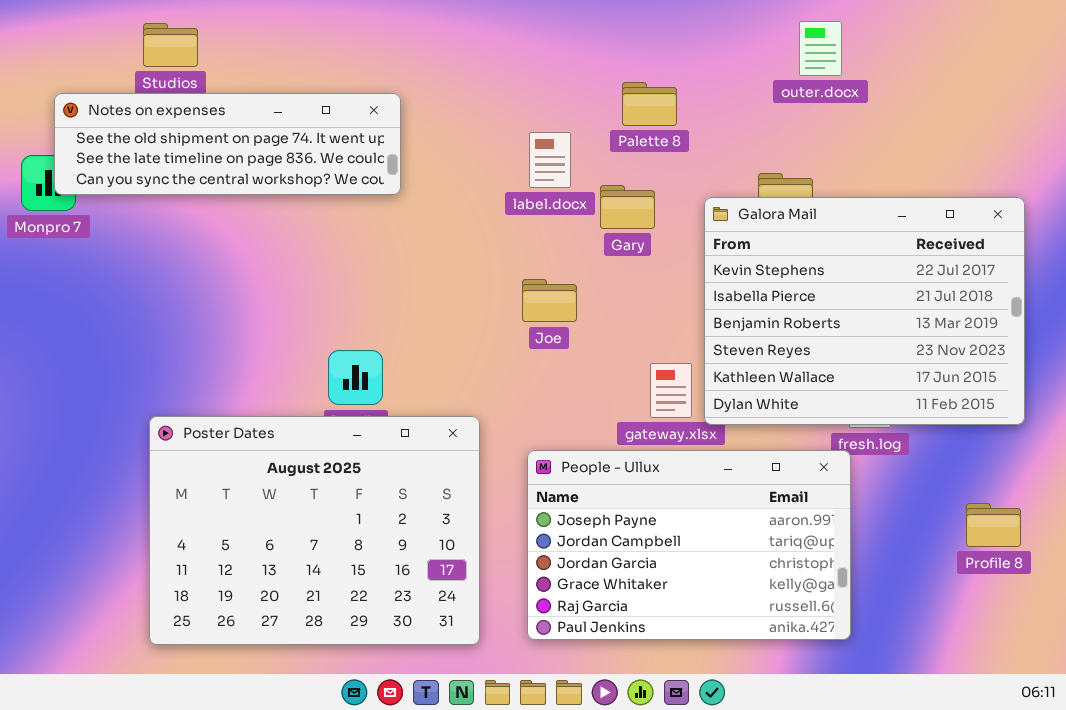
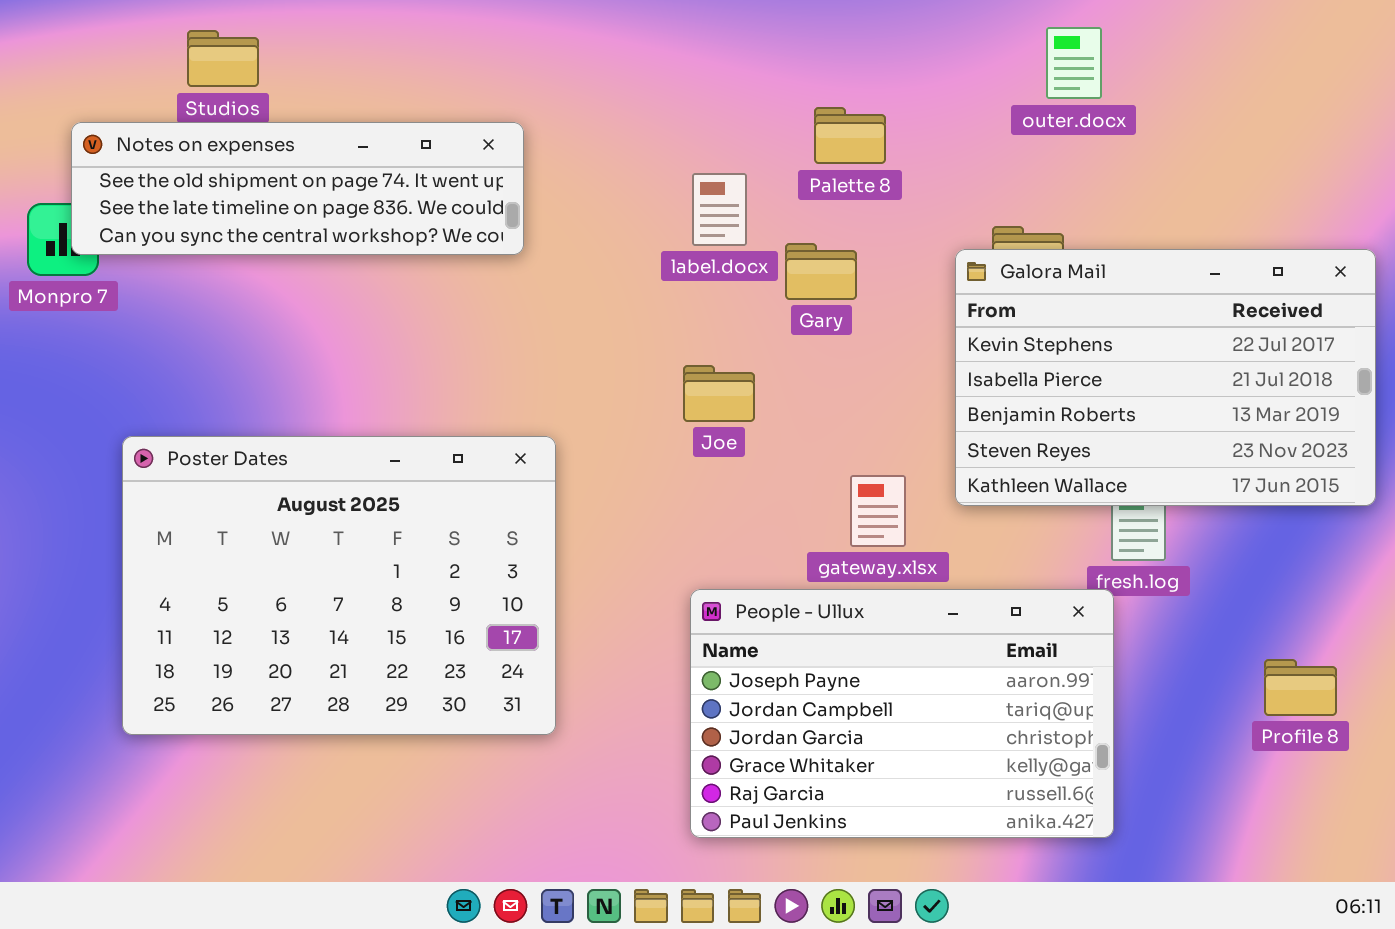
Galora Mail: [704,197,1025,425] -> [955,249,1376,506], moved, resized
Poster Dates: [149,416,480,645] -> [122,436,556,735], moved

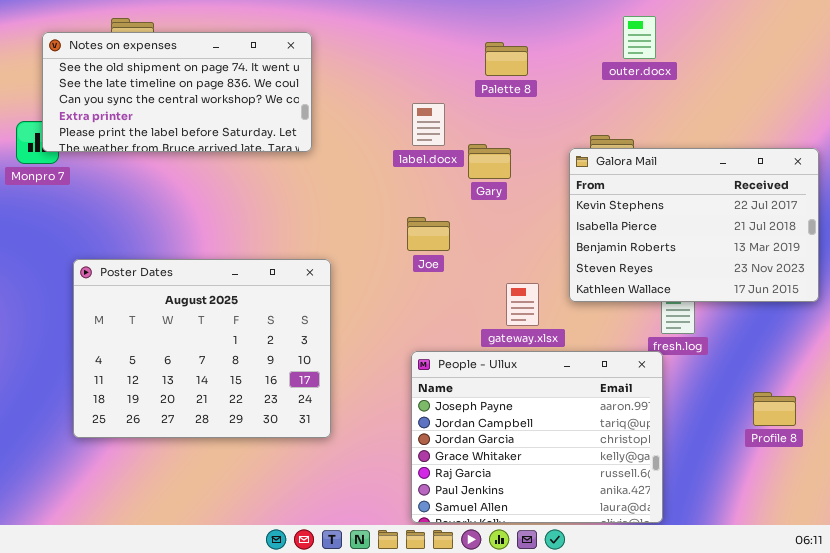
Palette 8: [814,107,886,164] -> [485,42,528,76], moved
Notes on expenses: [71,122,524,255] -> [42,32,312,152], resized
People - Ullux: [690,589,1114,838] -> [411,351,663,523], resized

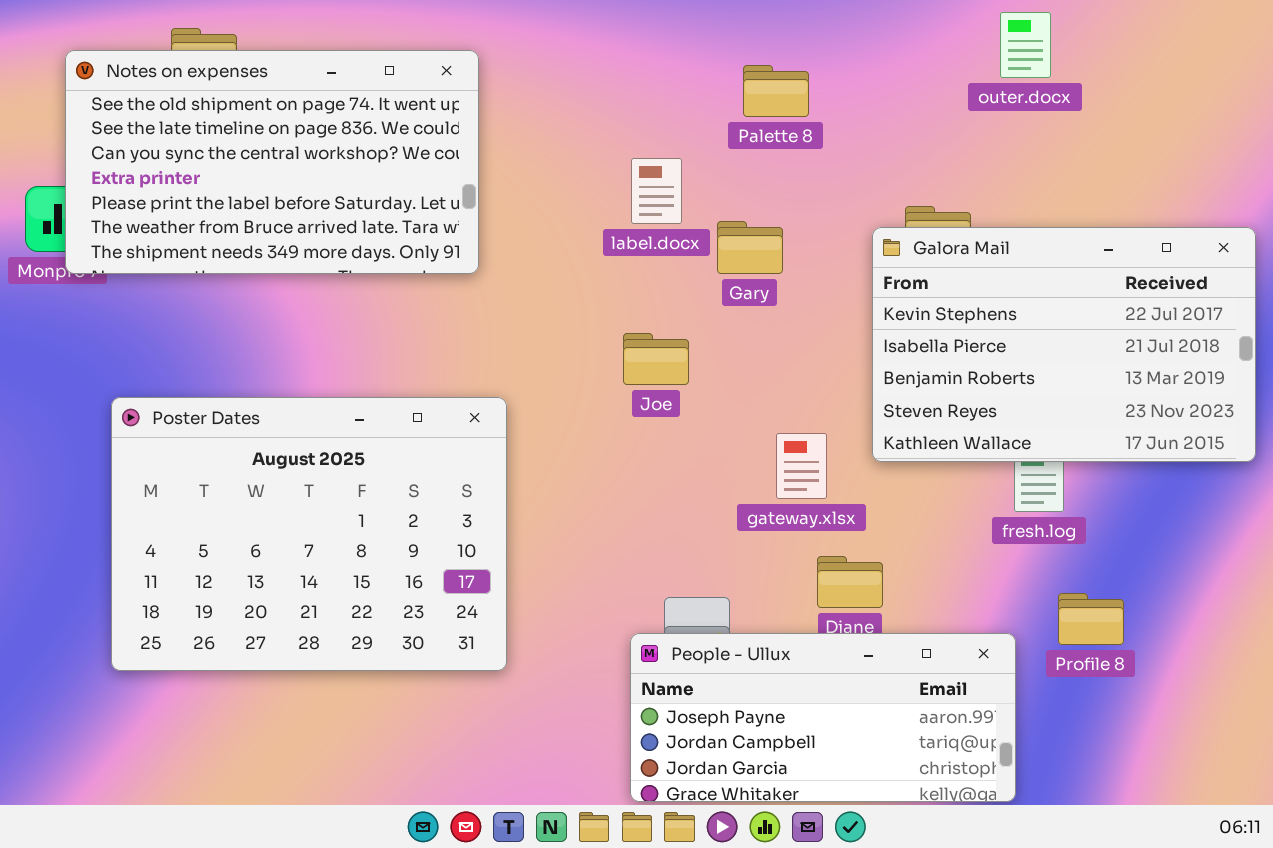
outer.docx: [623,16,656,59] -> [1000,12,1051,78], moved
Notes on expenses: [42,32,312,152] -> [65,50,479,274], resized
People - Ullux: [411,351,663,523] -> [630,633,1016,802], resized
Profile 8: [753,392,796,426] -> [1058,593,1124,645], moved

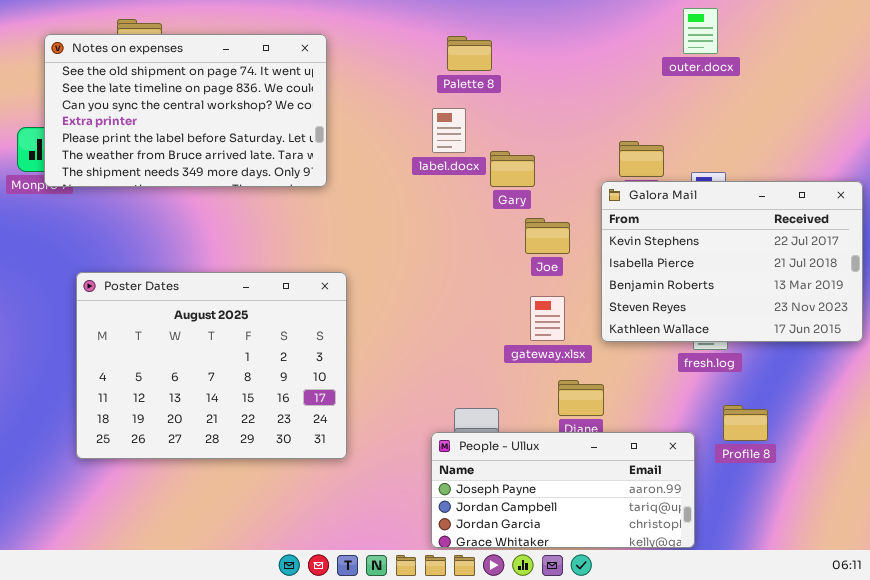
Palette 8: [743,65,809,117] -> [447,36,492,71], moved
Galora Mail: [872,227,1256,462] -> [601,181,863,342], moved
Joe: [623,333,689,385] -> [525,218,570,254], moved

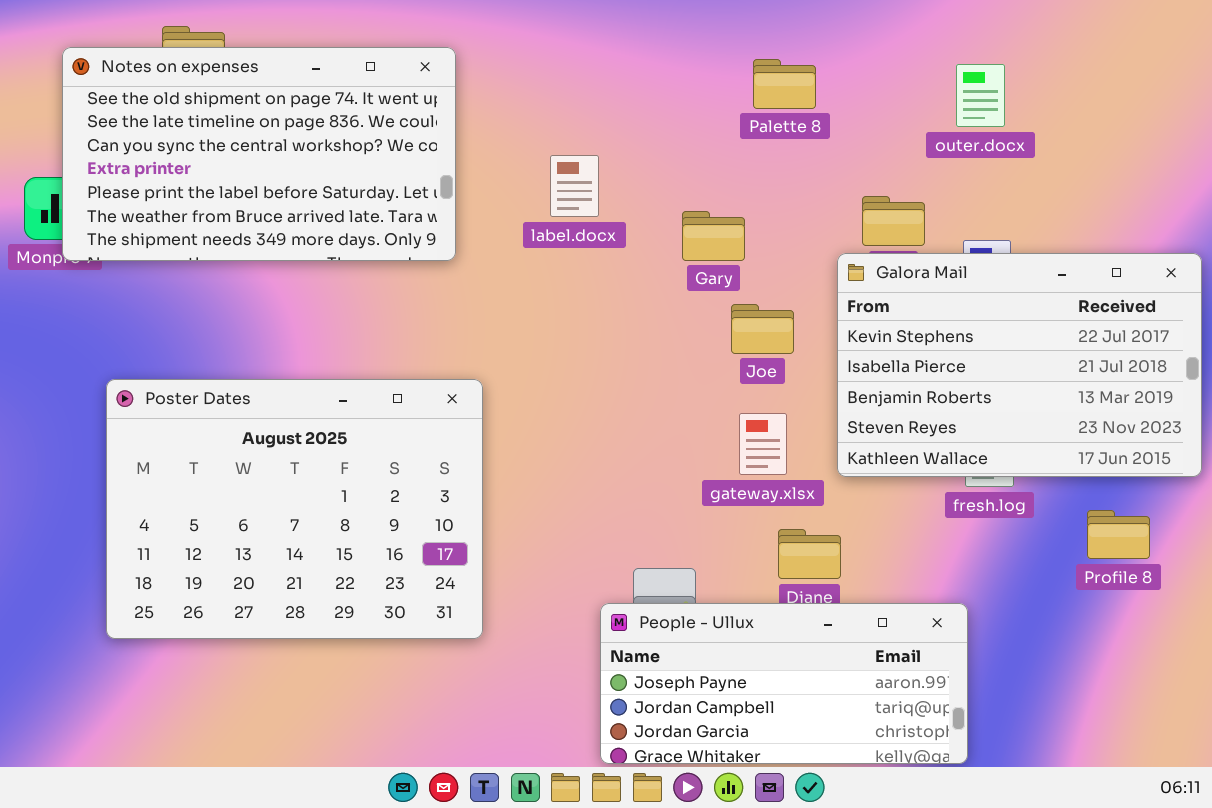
outer.docx: [683,8,718,54] -> [956,64,1005,127], moved
Palette 8: [447,36,492,71] -> [753,59,816,109], moved
label.docx: [432,108,466,153] -> [550,155,599,217], moved
Profile 8: [723,405,768,441] -> [1087,510,1150,559], moved

